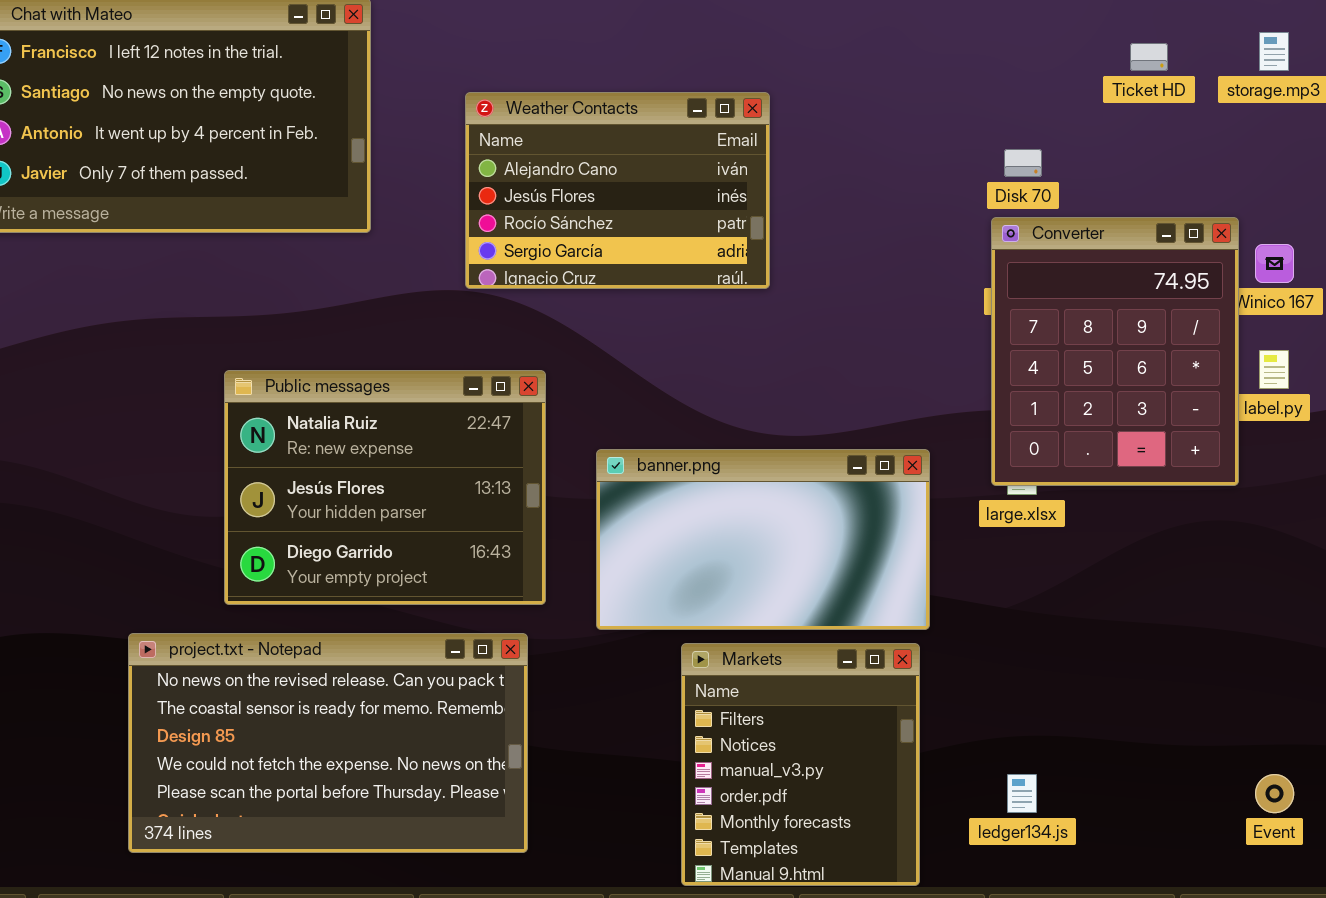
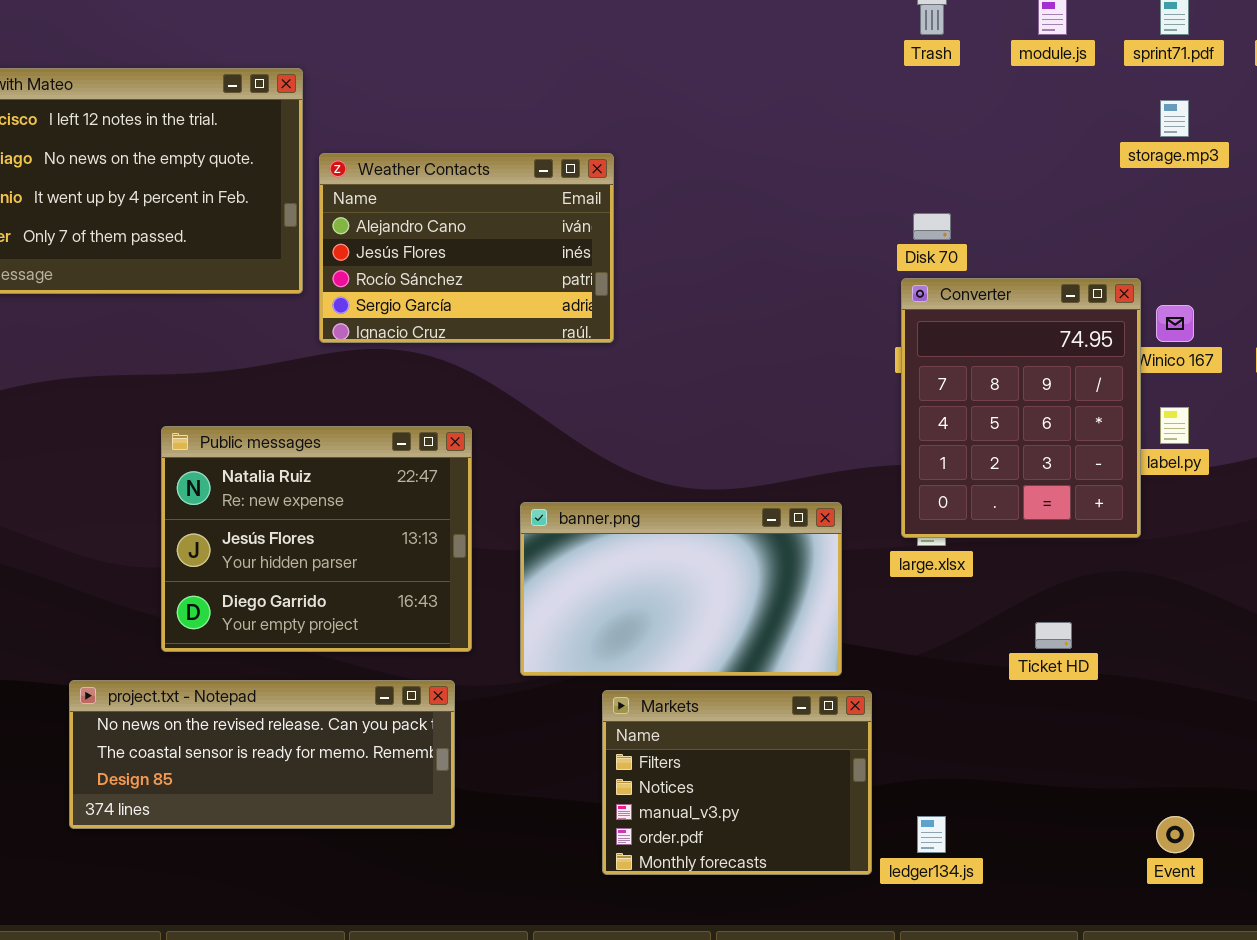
Ticket HD: [1130,43,1168,71] -> [1035,622,1072,649], moved
Weather Contacts: [465,92,770,289] -> [319,153,614,343], moved
project.txt - Notepad: [128,633,528,853] -> [69,680,455,829], resized
Markets: [681,643,920,886] -> [602,690,872,875], resized

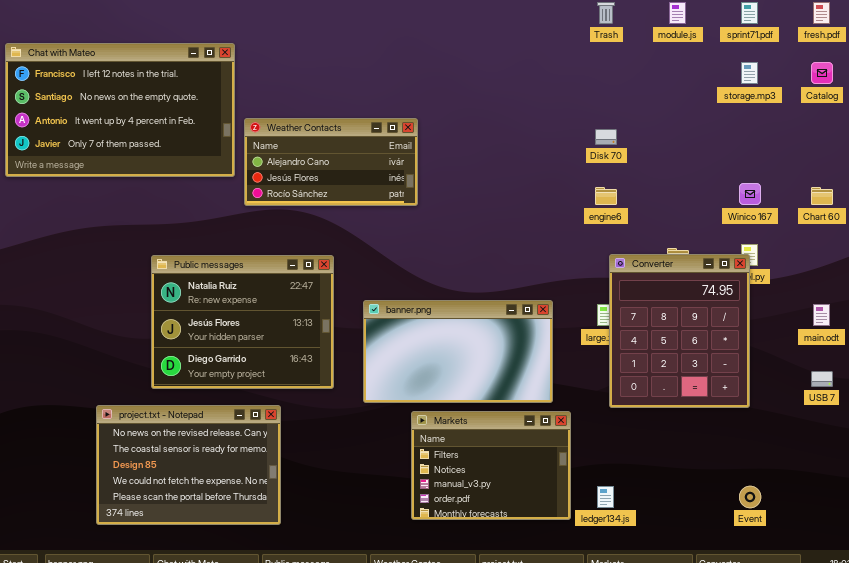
Weather Contacts: [319,153,614,343] -> [244,118,418,206], resized
Converter: [901,278,1141,538] -> [609,254,750,408], moved
project.txt - Notepad: [69,680,455,829] -> [96,405,281,525], resized

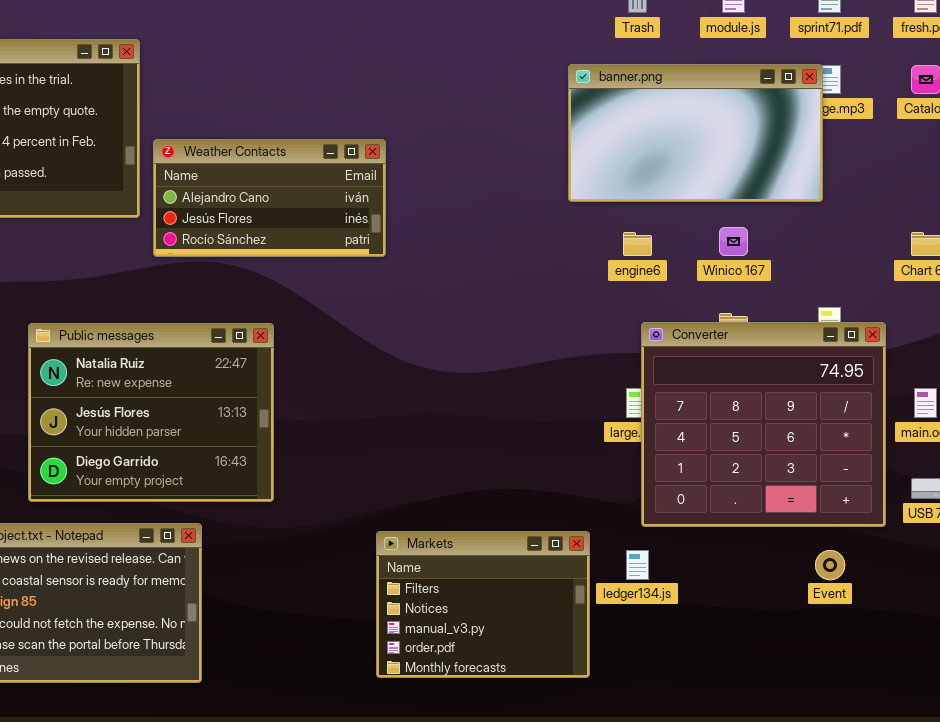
Winico 167: [739,183,761,205] -> [719,227,748,256], moved
Converter: [609,254,750,408] -> [641,322,886,527], resized
banner.png: [363,300,553,403] -> [568,64,823,202], moved
ledger134.js: [597,486,614,508] -> [626,550,649,580], moved
Event: [739,486,761,508] -> [815,550,845,580], moved

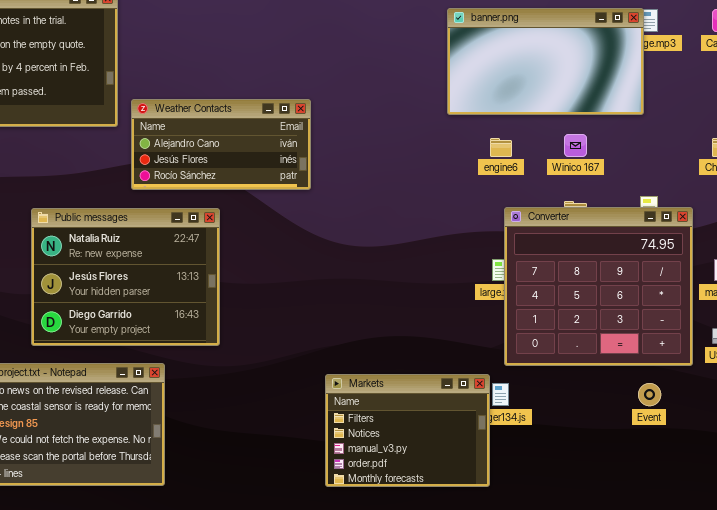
Weather Contacts: [153,139,386,257] -> [131,99,311,190], moved
Markets: [376,531,590,678] -> [325,374,490,487], moved

